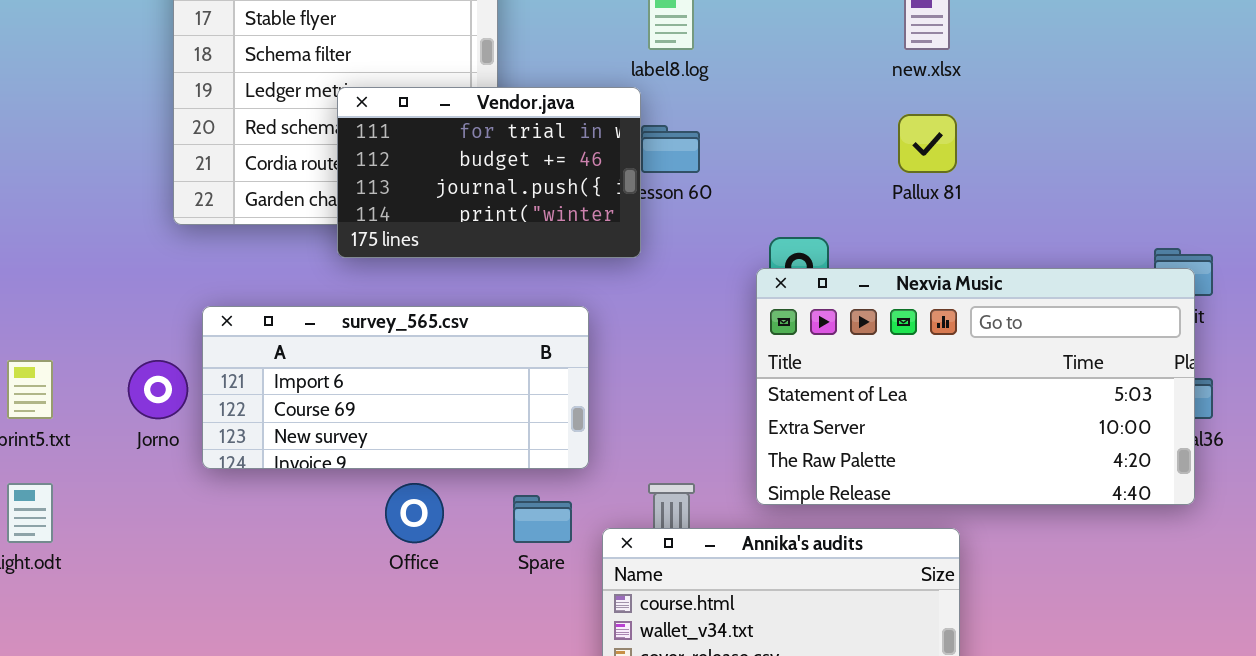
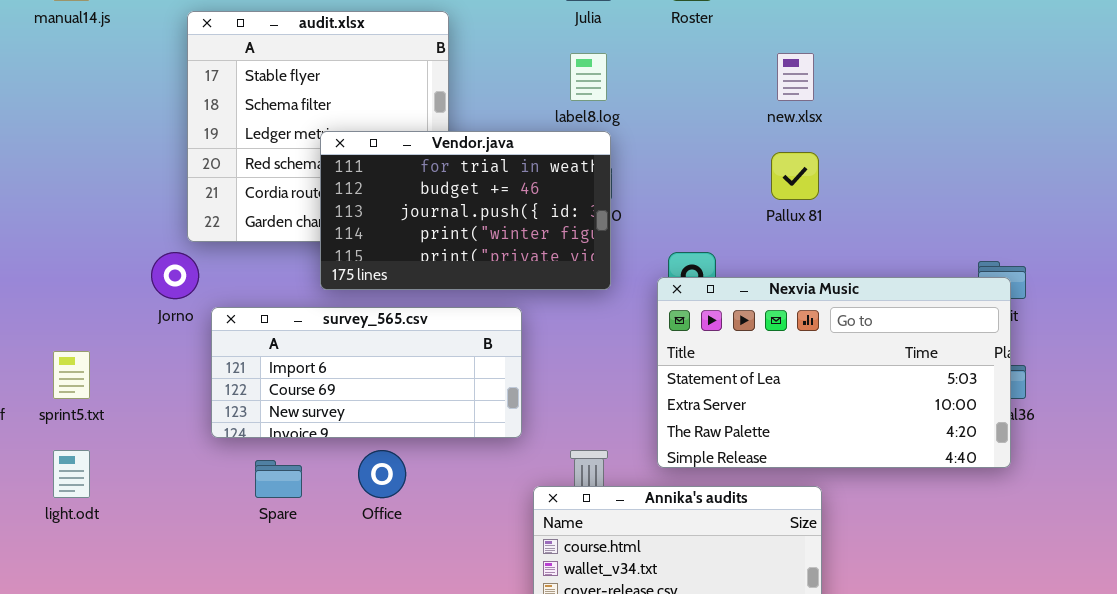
Vendor.java: [337,87,641,258] -> [320,131,611,290], resized
Jorno: [128,360,188,419] -> [151,252,199,299], moved
Spare: [513,495,572,543] -> [255,460,302,498], moved

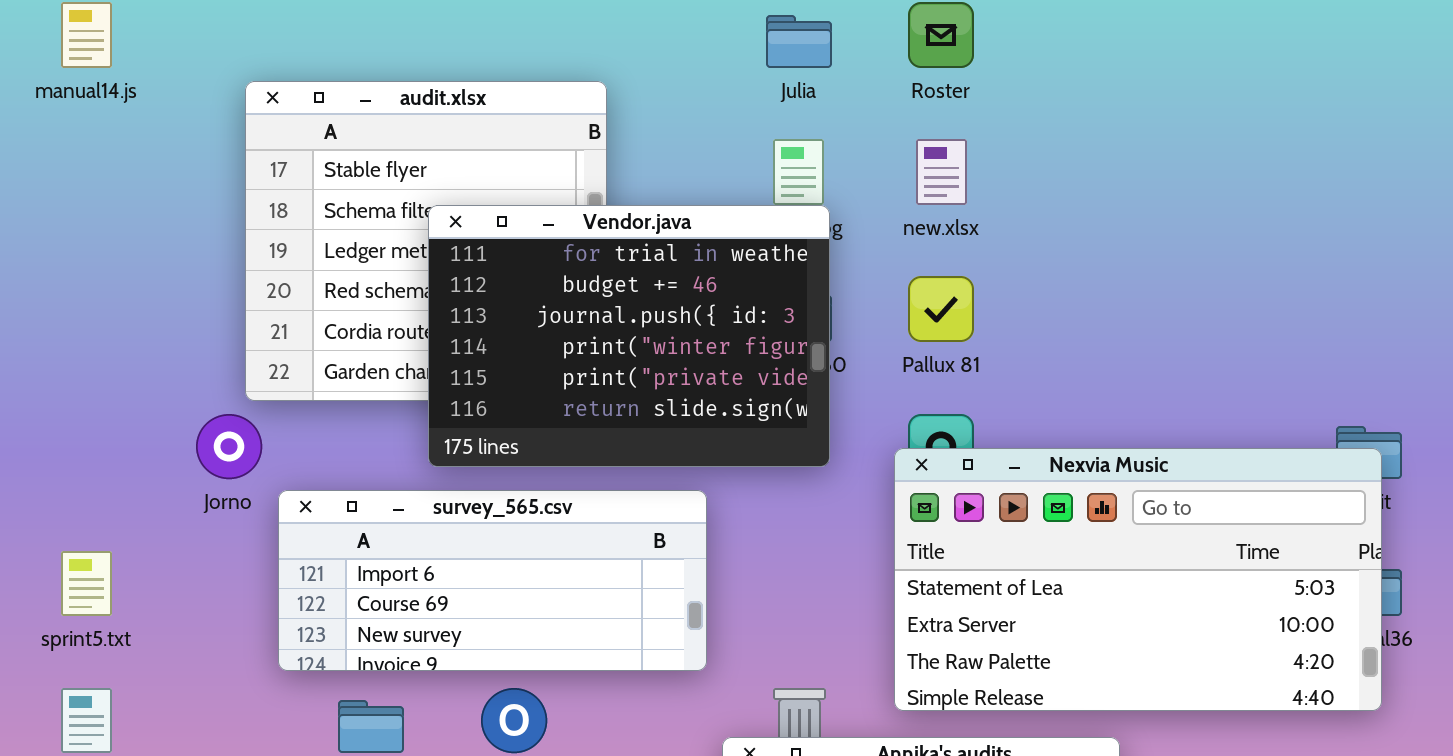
new.xlsx: [777,53,814,101] -> [916,139,967,205], moved
Vendor.java: [320,131,611,290] -> [428,205,830,467], resized
Pallux 81: [771,152,819,200] -> [908,276,974,342], moved

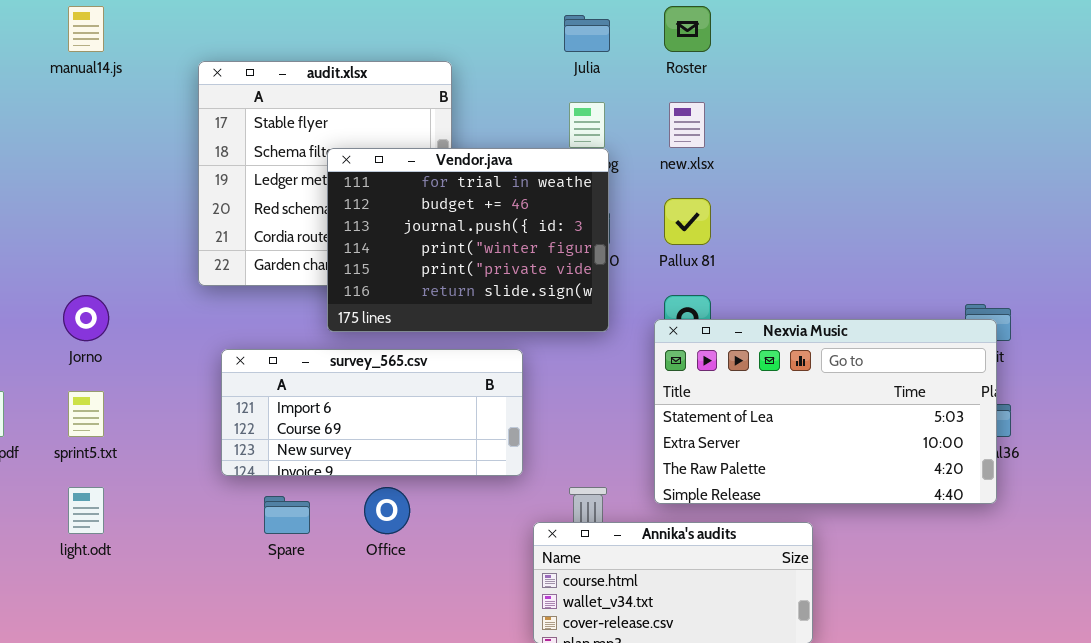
Jorno: [196,414,262,479] -> [63,295,109,341], moved

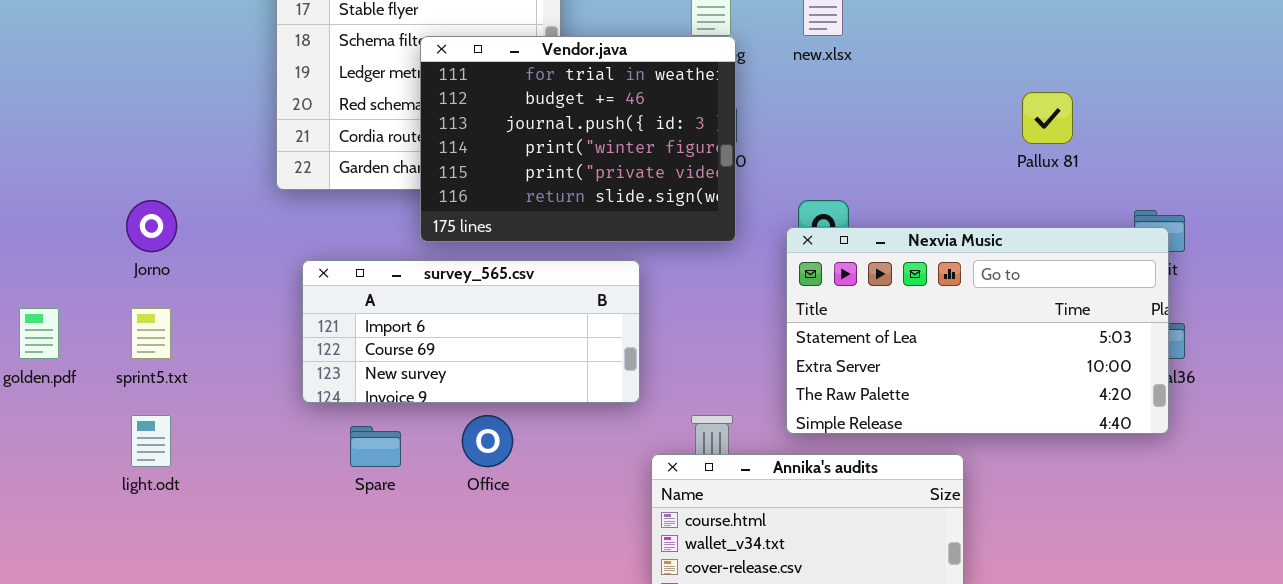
Pallux 81: [664,198,711,245] -> [1022,92,1073,144], moved

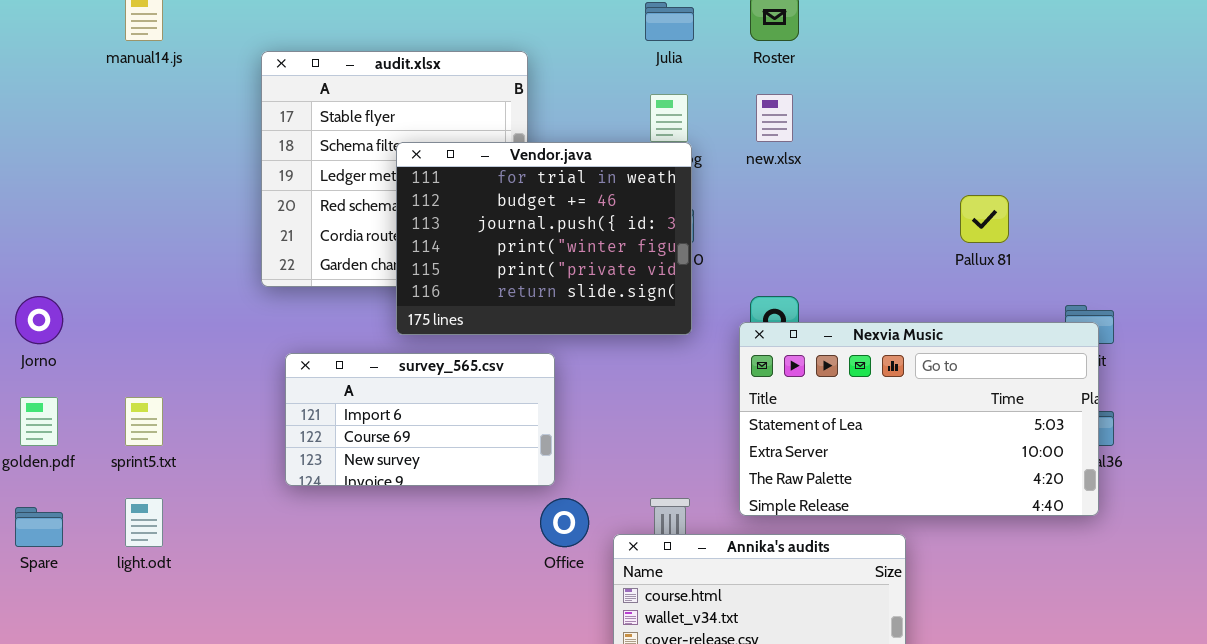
Jorno: [126,200,177,252] -> [15,296,63,344], moved
survey_565.csv: [302,260,640,403] -> [285,353,555,486], resized
Office: [462,415,513,467] -> [540,498,589,547], moved
Spare: [350,426,401,467] -> [15,507,63,547], moved

